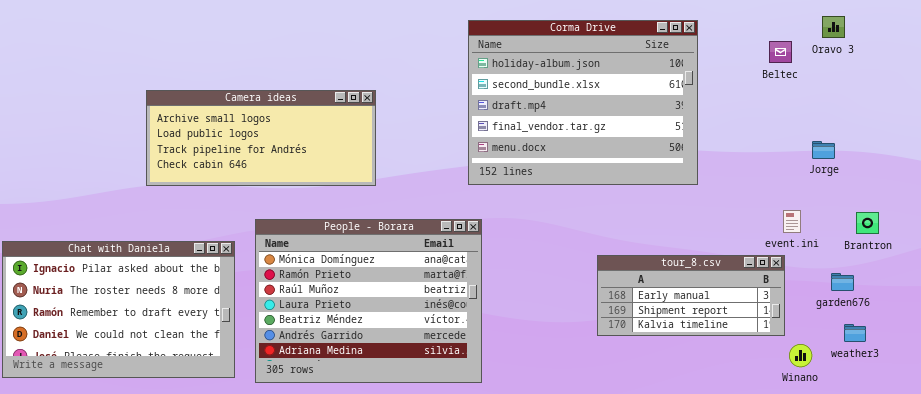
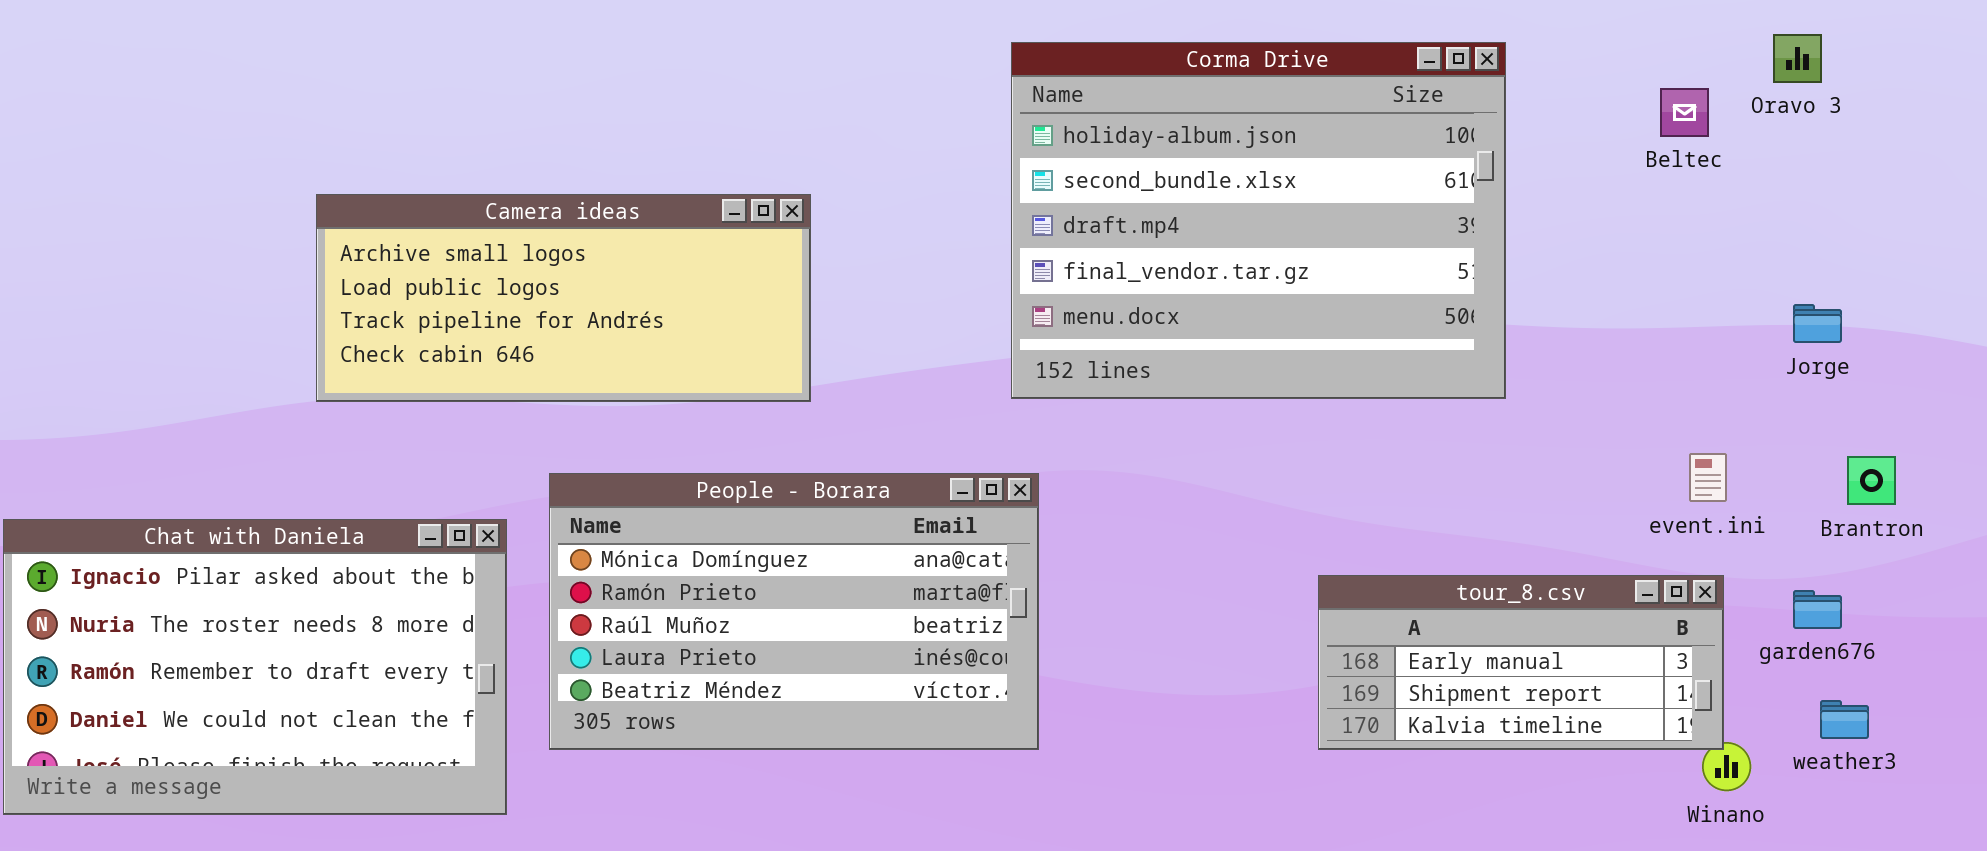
Jorge: [812,141,835,159] -> [1793,304,1842,343], moved
People - Borara: [255,219,482,383] -> [549,473,1039,750], resized
tour_8.csv: [597,255,785,336] -> [1318,575,1724,750], moved

